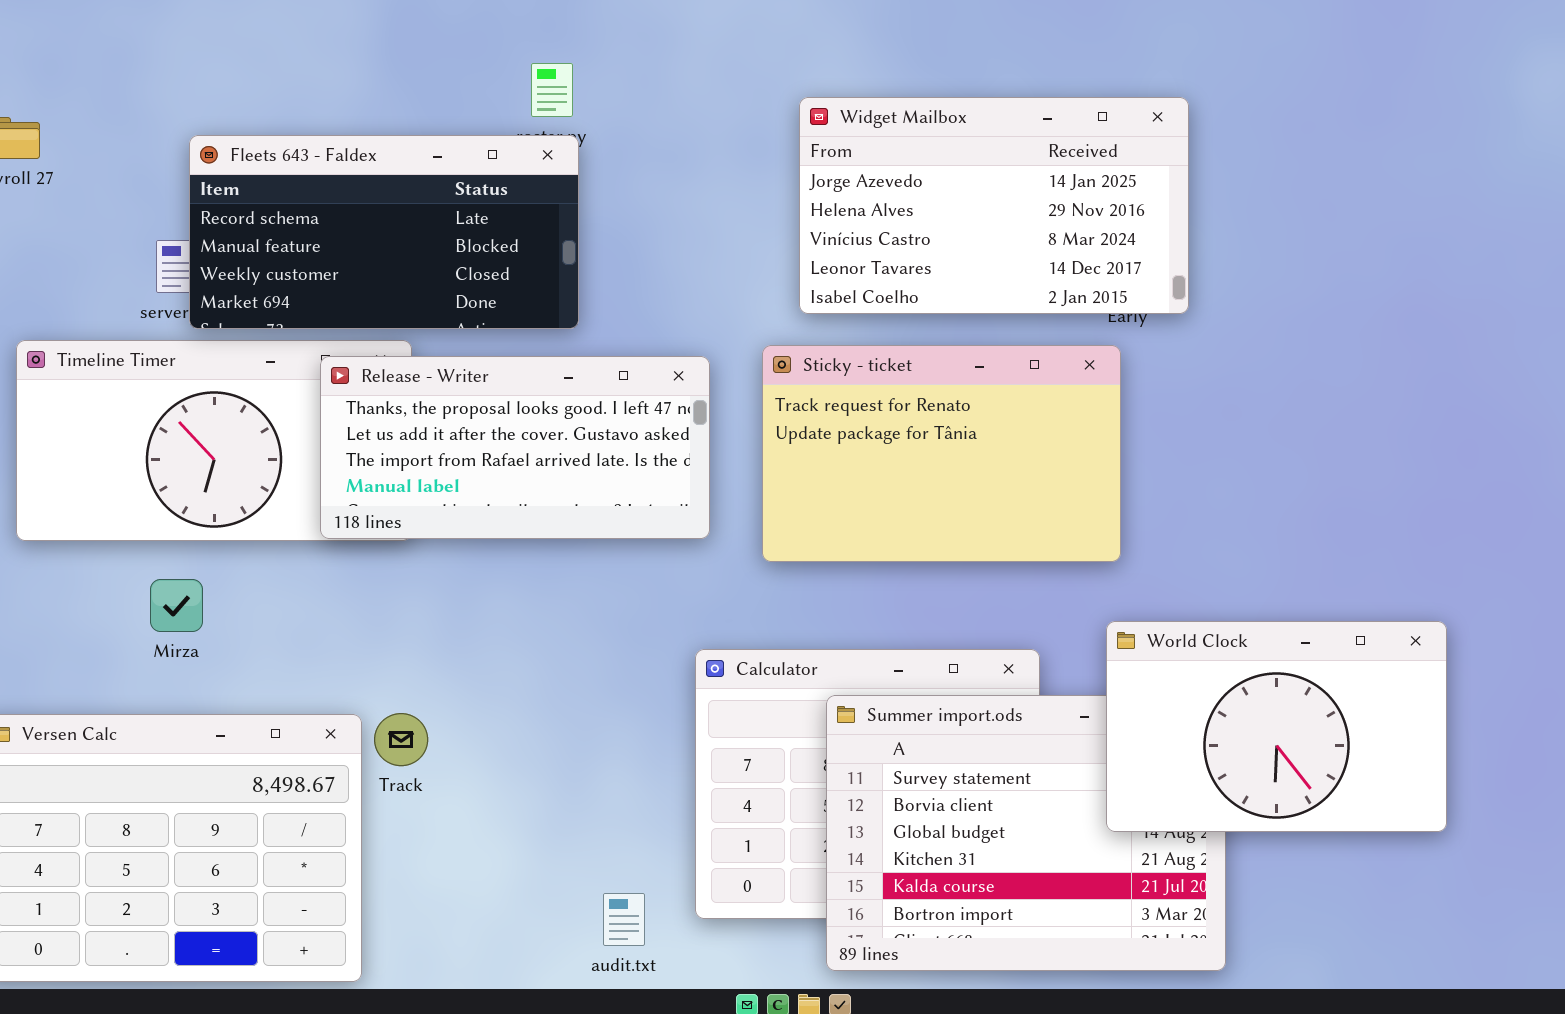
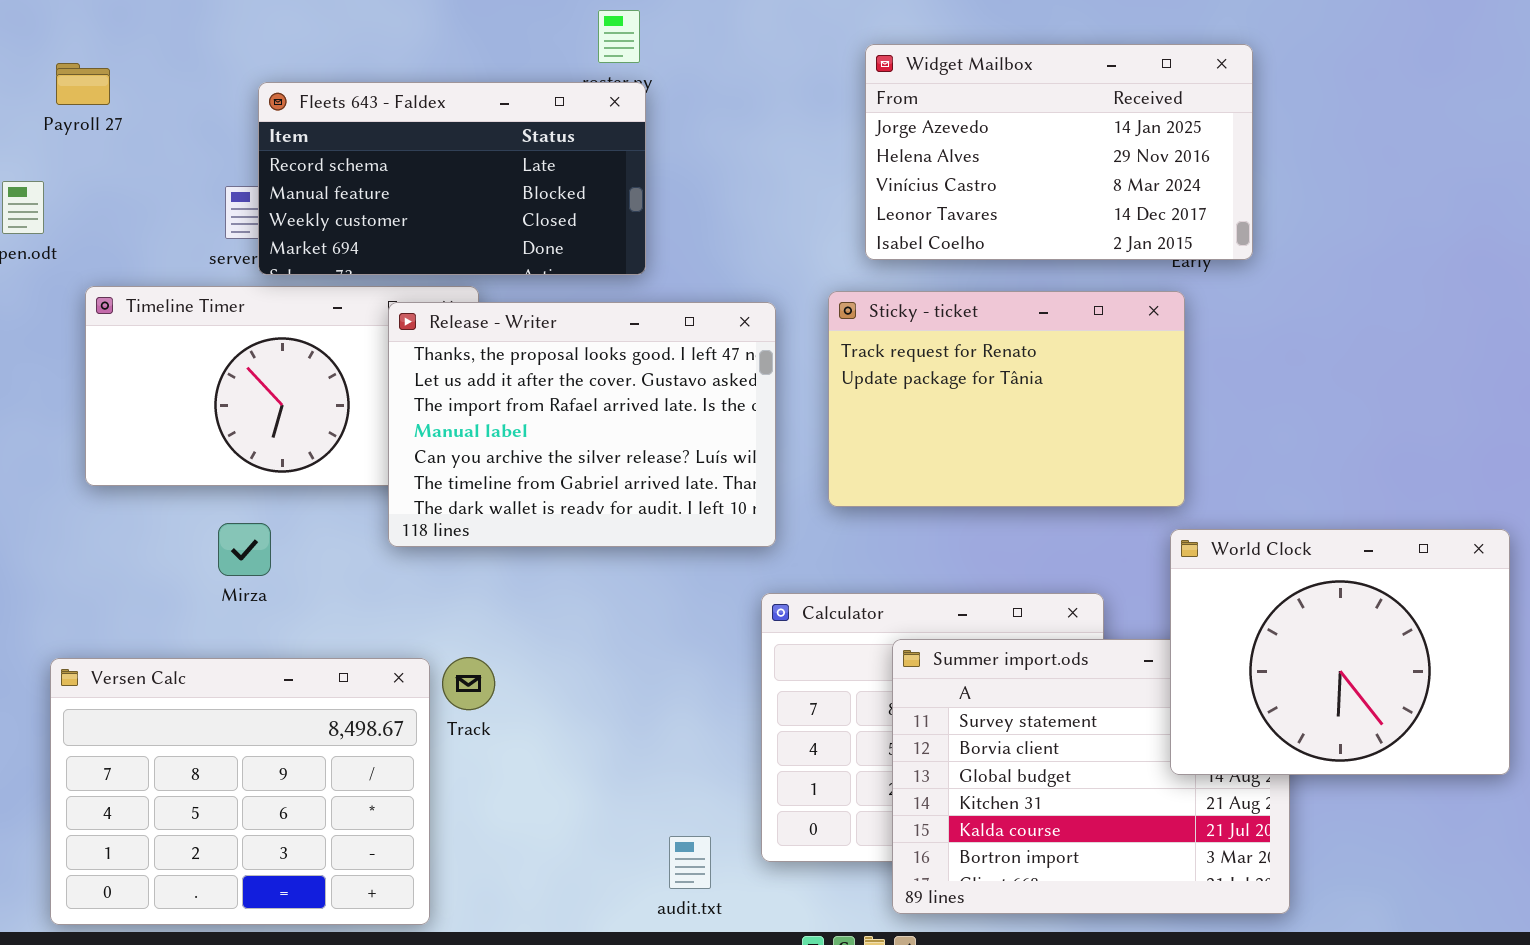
Release - Writer: [320,356,710,539] -> [388,302,776,547], resized
World Clock: [1106,621,1447,832] -> [1170,529,1510,775], resized

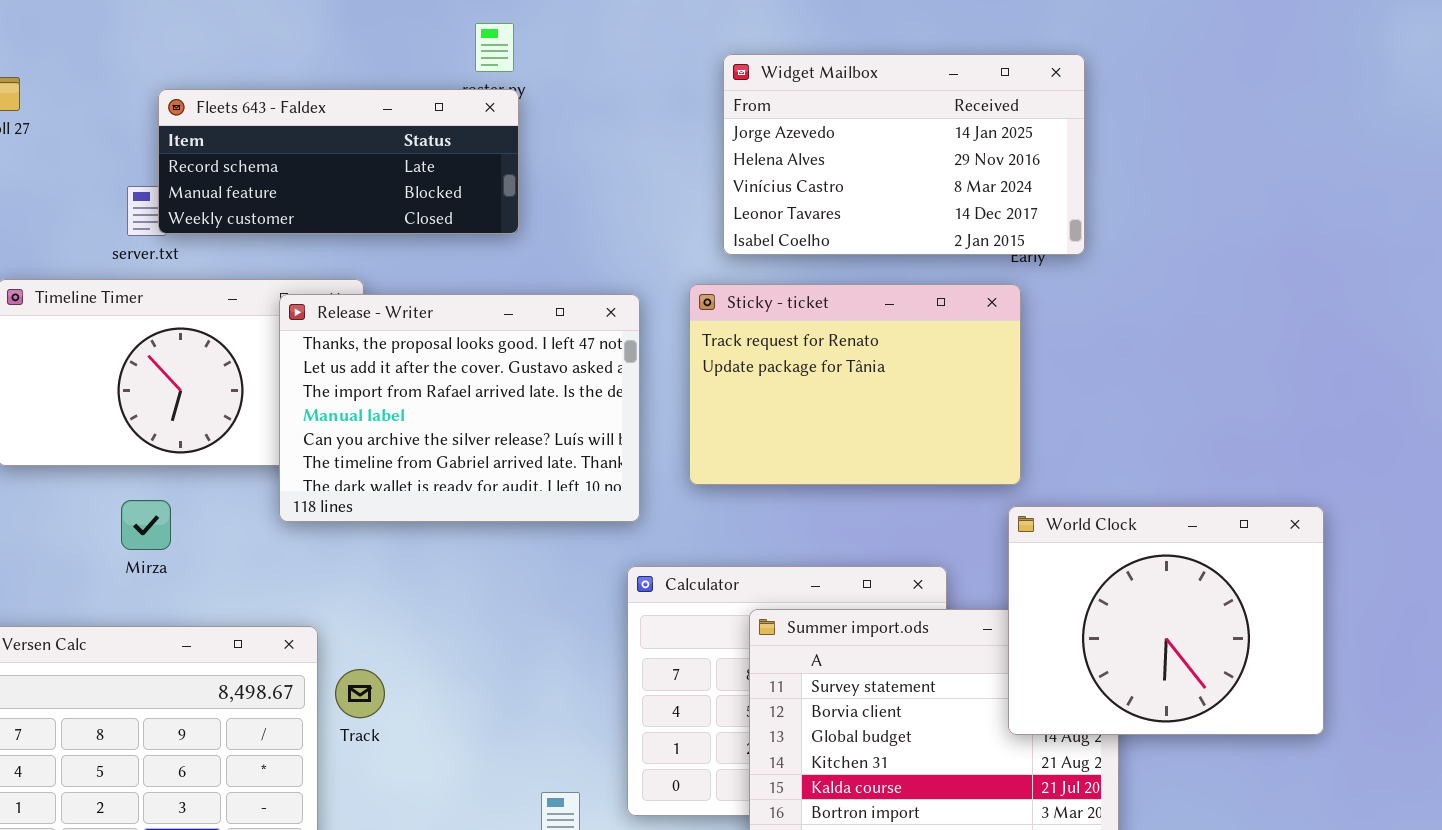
Fleets 643 - Faldex: [258,82,646,275] -> [158,89,519,234], resized
Track: [442,657,495,710] -> [335,669,385,718], moved

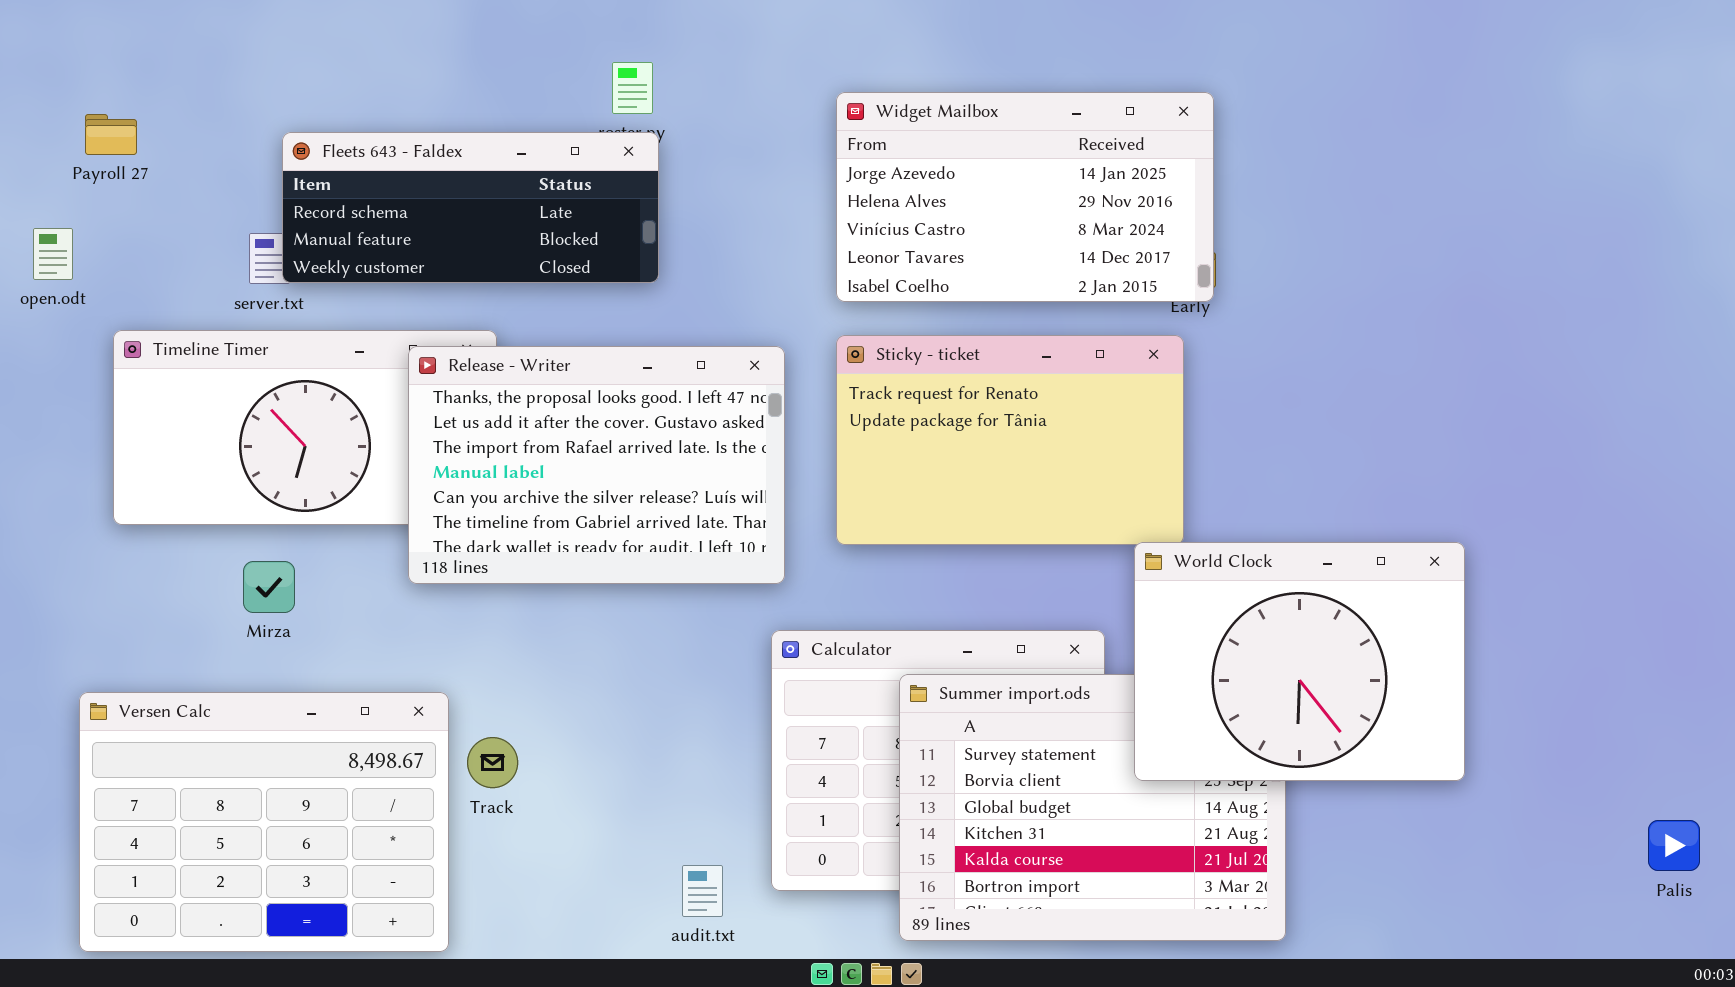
Widget Mailbox: [723,54,1085,255] -> [836,92,1214,302], moved
World Clock: [1008,506,1324,735] -> [1134,542,1465,781], moved

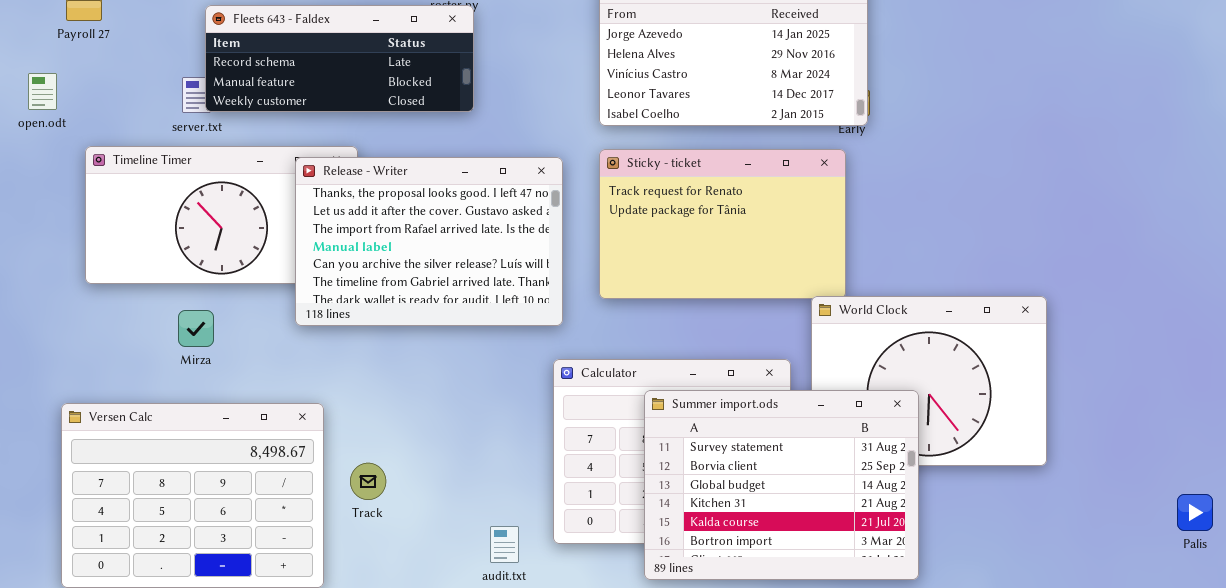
Summer import.ods: [899,674,1286,941] -> [644,390,919,580], raised
Track: [467,737,518,788] -> [350,463,386,500], moved

